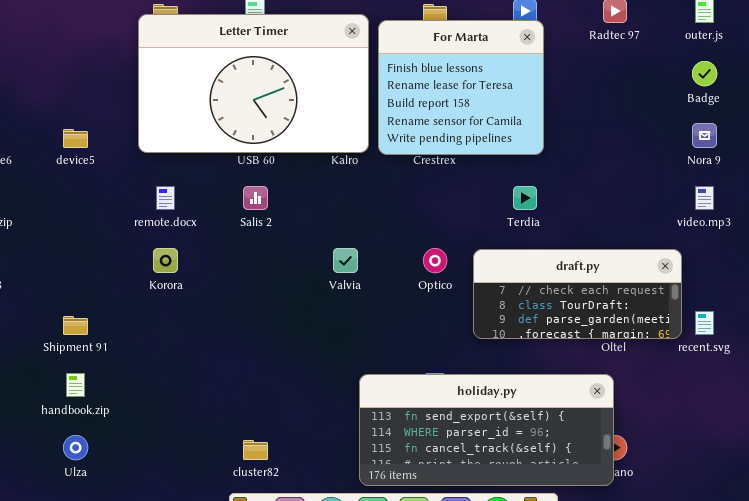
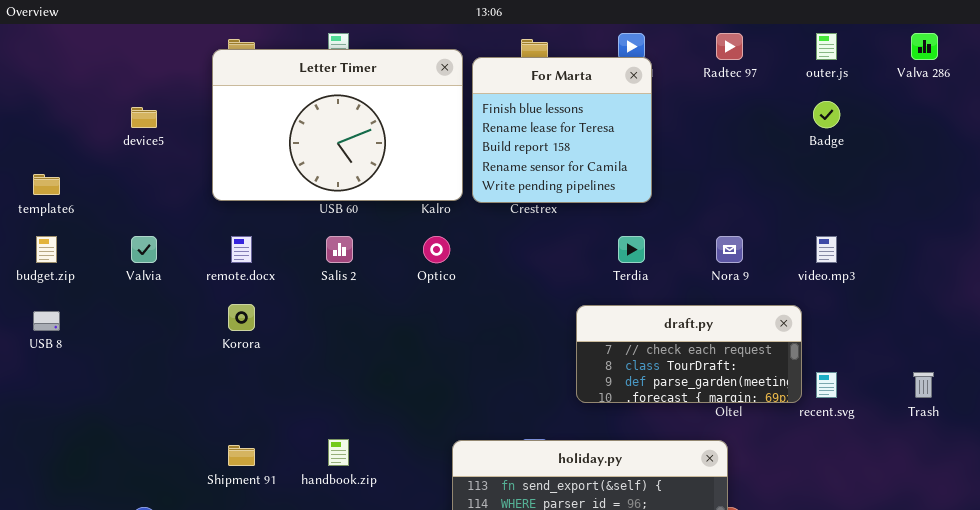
Nora 9: [692,123,717,148] -> [716,236,743,263], moved
device5: [63,129,88,148] -> [131,107,157,128], moved
Valvia: [333,248,358,273] -> [131,236,157,263], moved
Optico: [423,248,447,273] -> [423,236,450,263], moved
Shipment 91: [63,316,88,335] -> [228,445,255,466], moved
handbook.zip: [66,373,85,397] -> [328,439,349,466], moved

